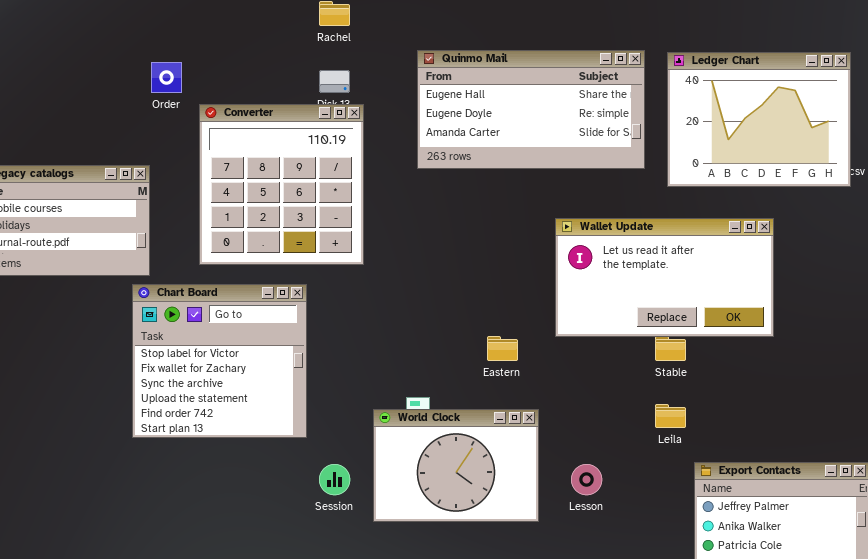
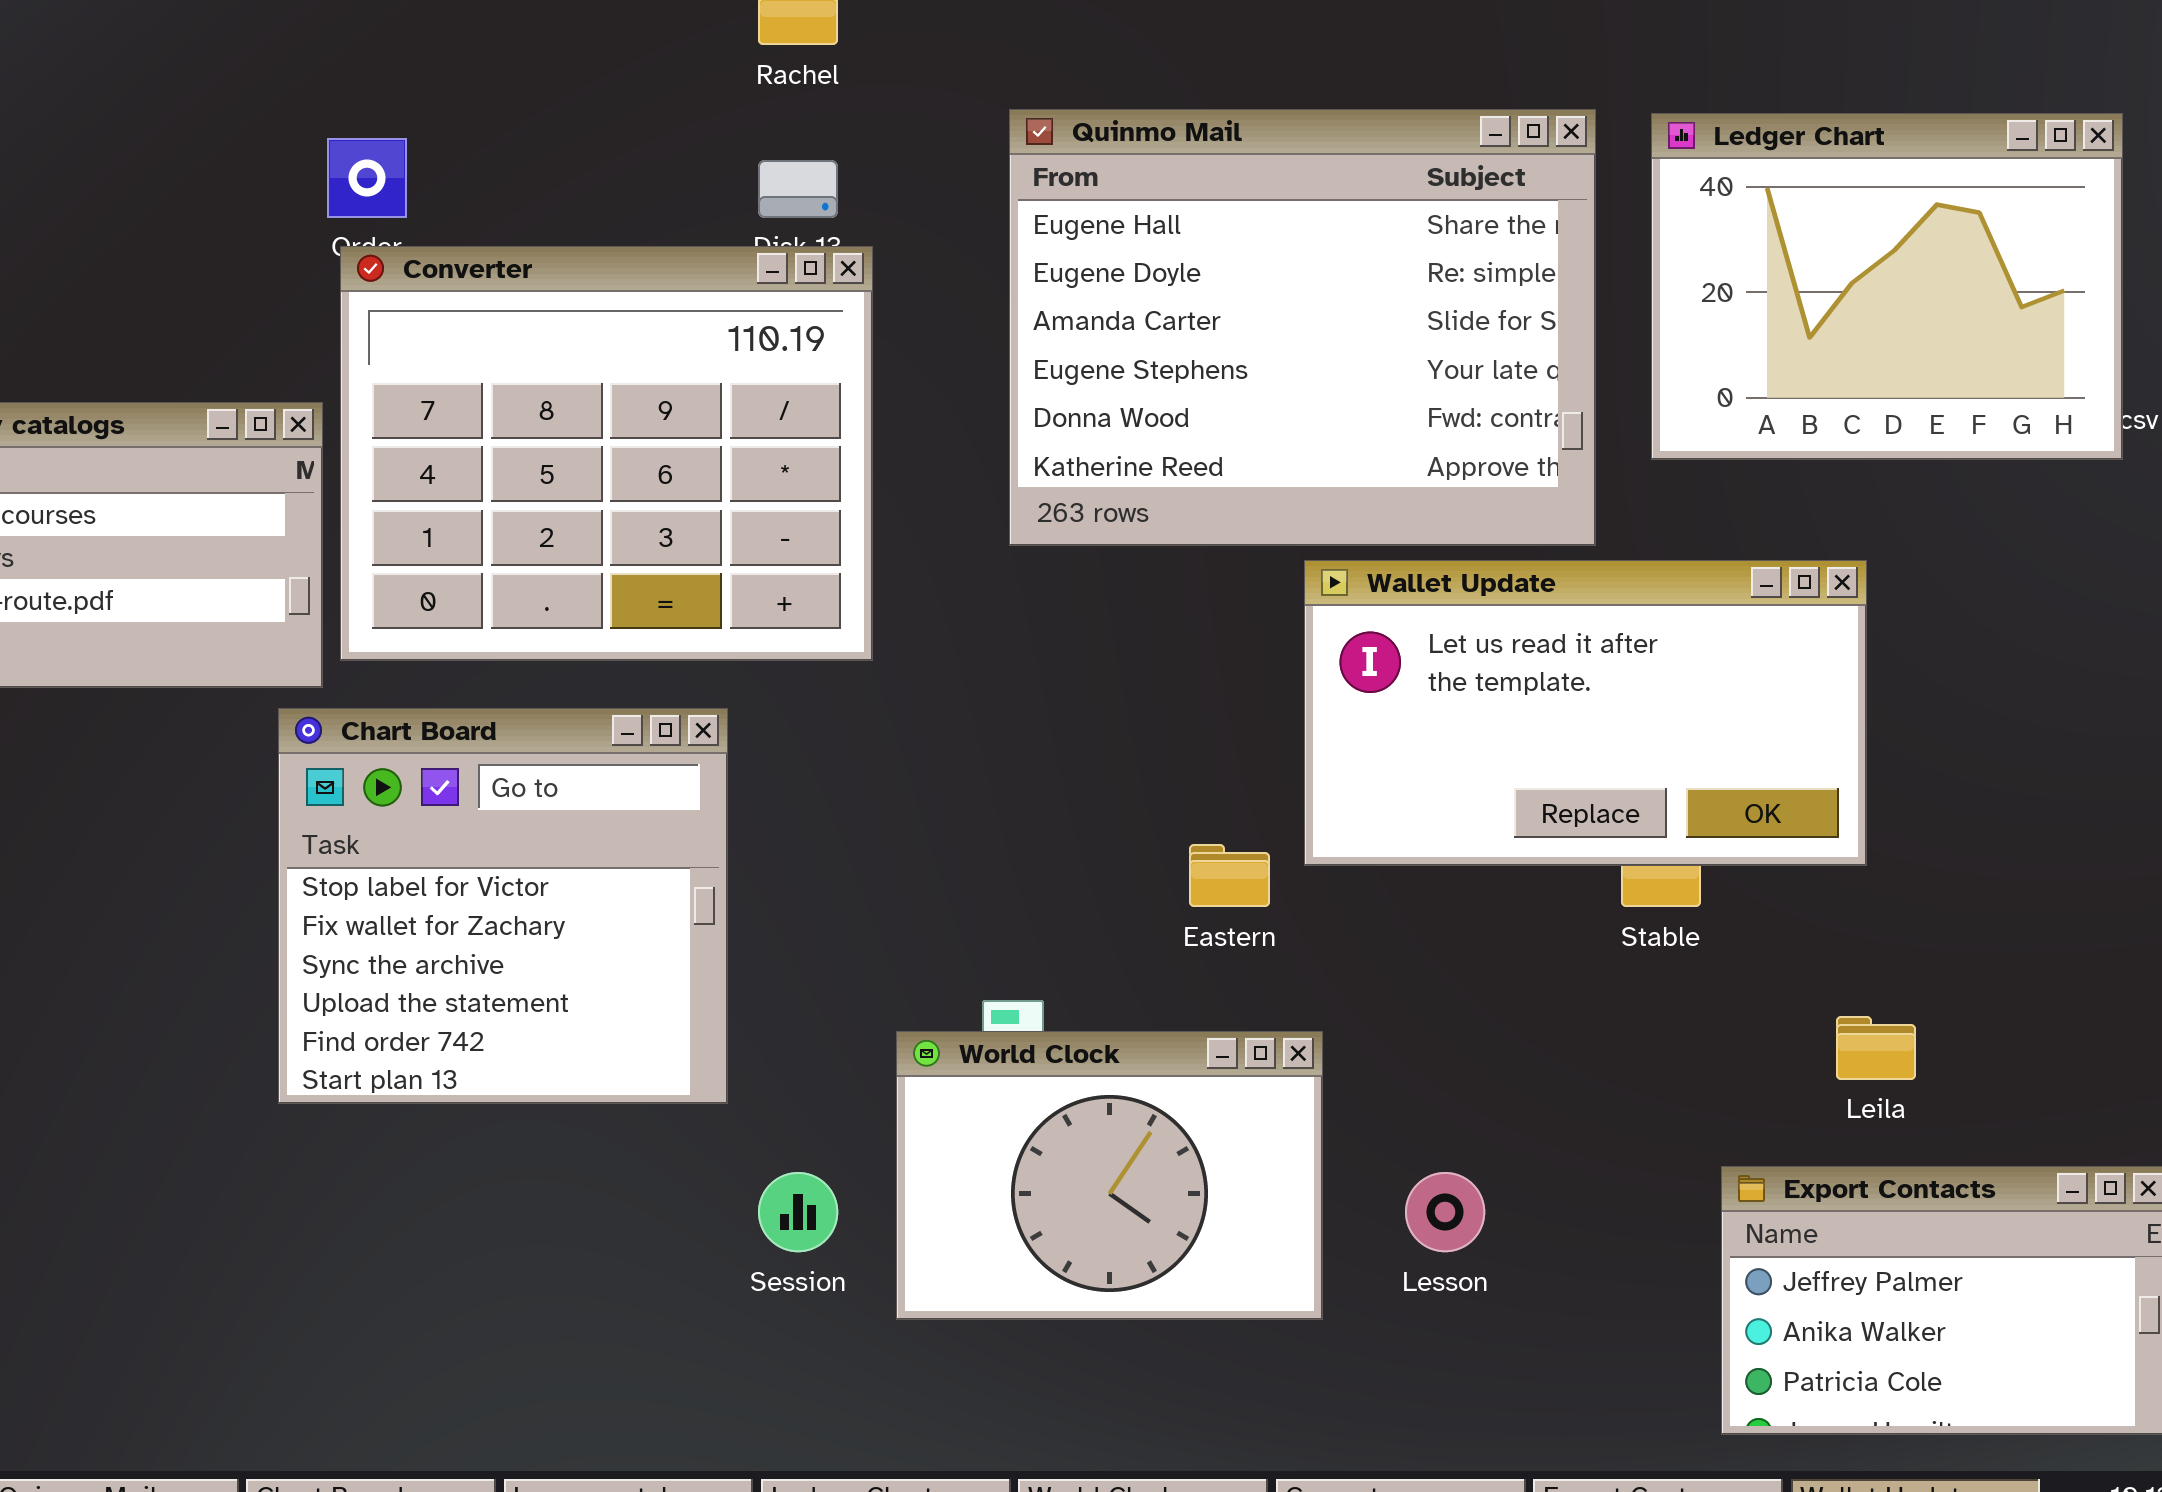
Quinmo Mail: [417,50,645,169] -> [1009,109,1596,546], resized
Converter: [199,104,364,265] -> [340,246,873,661], resized
Wallet Update: [555,218,774,337] -> [1304,560,1867,866], moved
Leila: [655,404,686,428] -> [1836,1016,1916,1080], moved

